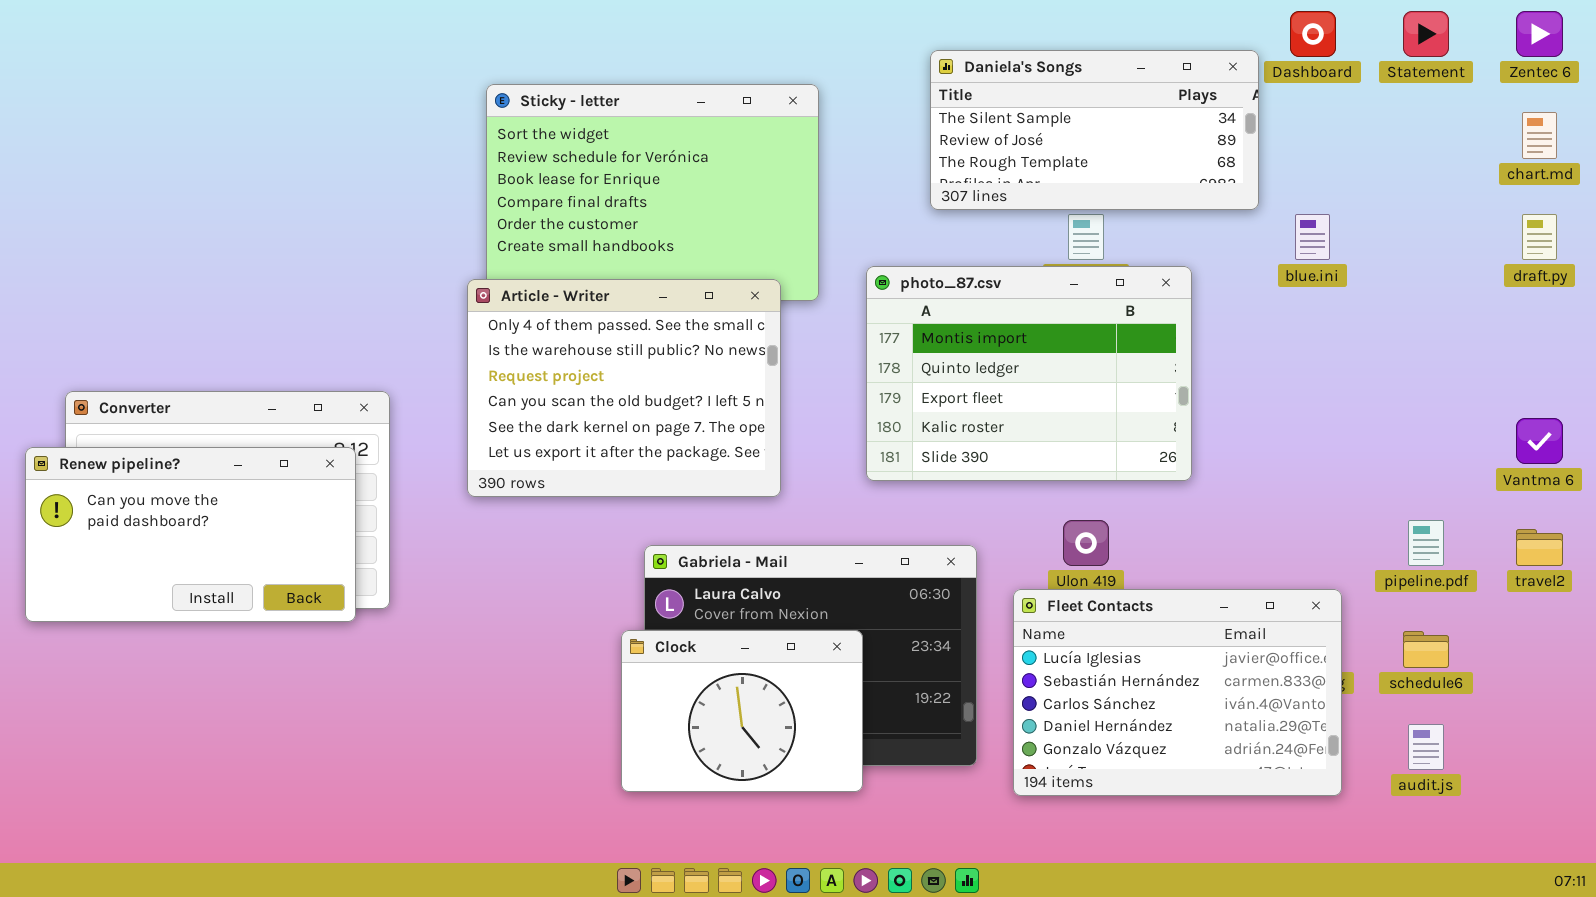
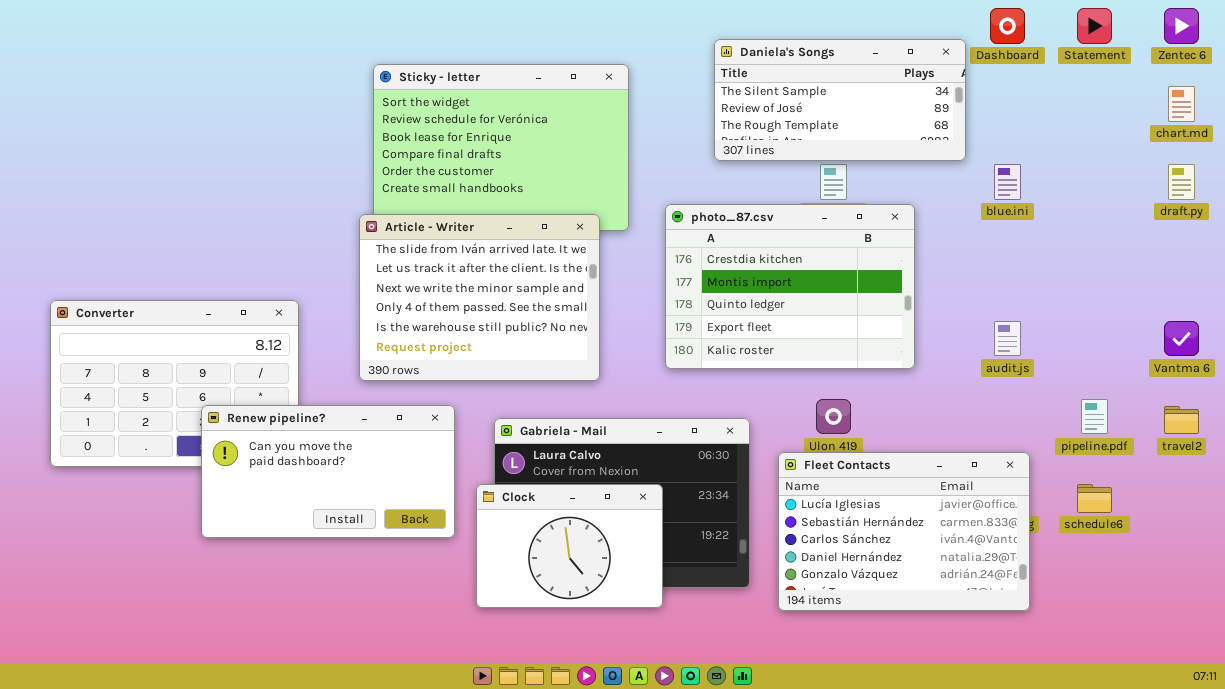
photo_87.csv: [866,266,1192,481] -> [665,204,915,369], scrolled up 1 row
Article - Writer: [467,279,781,497] -> [359,214,600,381], scrolled up 3 rows
Renew pipeline?: [25,447,356,622] -> [201,405,455,538], moved
audit.js: [1408,724,1444,770] -> [994,321,1021,356], moved

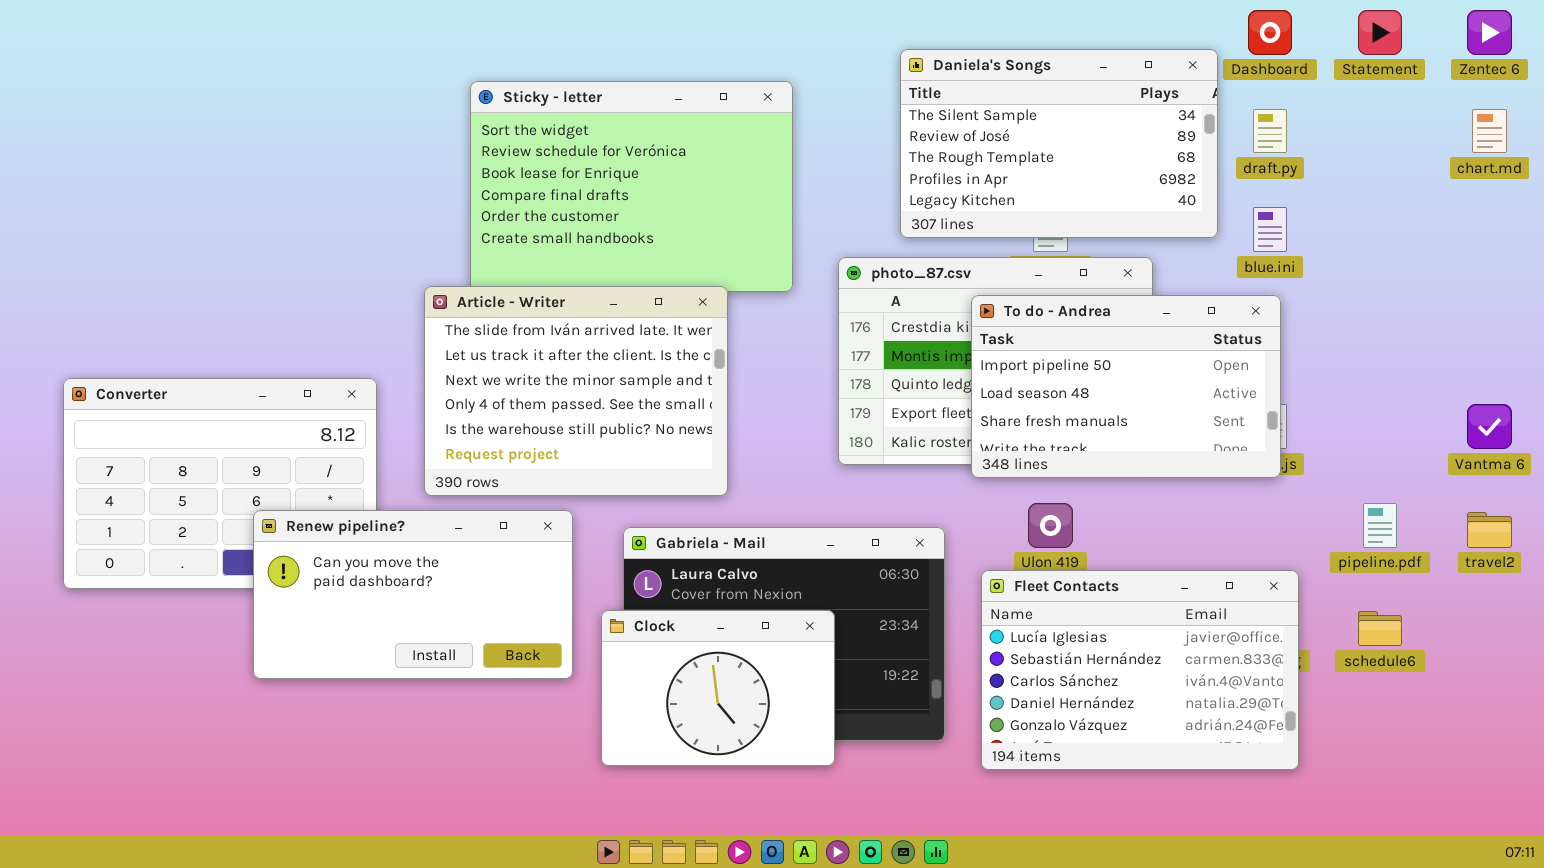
Daniela's Songs: [714,39,966,161] -> [900,49,1218,238], resized
draft.py: [1168,164,1195,200] -> [1253,109,1287,153], moved
Article - Writer: [359,214,600,381] -> [424,286,728,496], moved
To do - Andrea: none -> [971,295,1281,478], opened

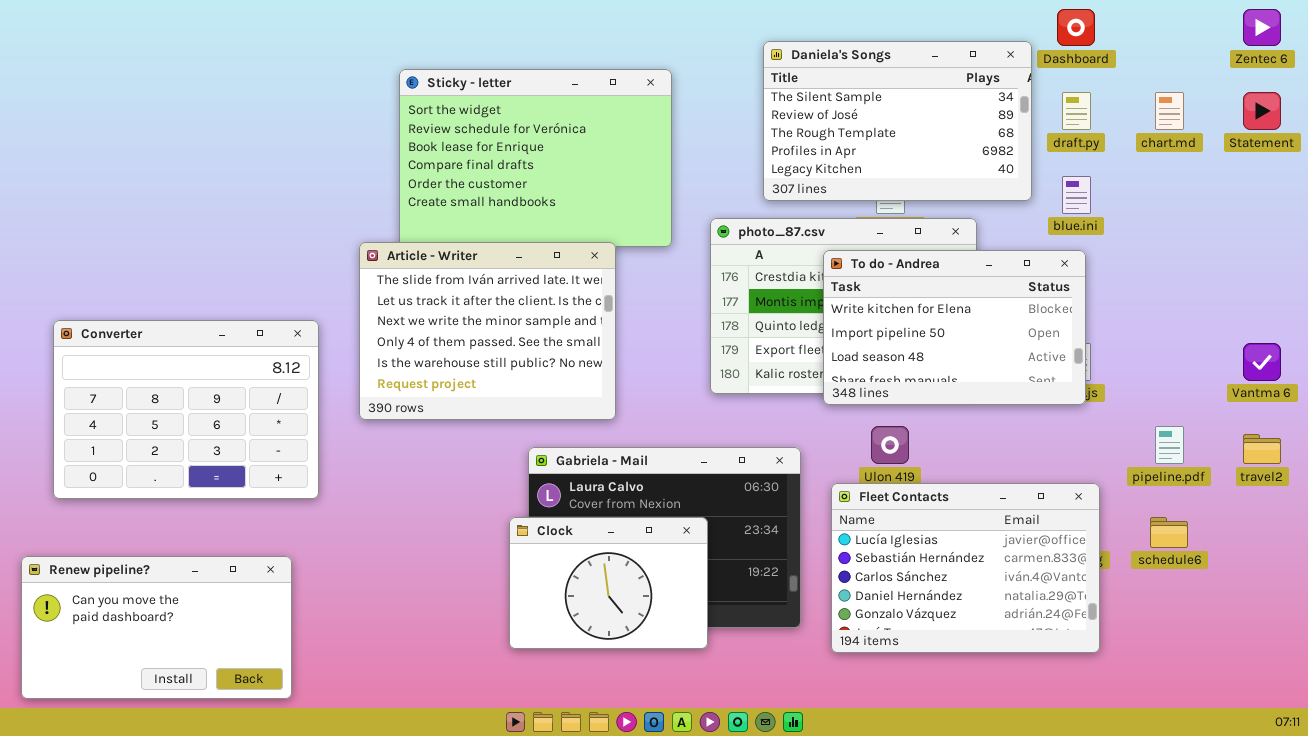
Statement: [1358,10,1402,55] -> [1243,92,1281,130], moved
chart.md: [1472,109,1507,153] -> [1155,92,1184,130], moved
To do - Andrea: [971,295,1281,478] -> [823,250,1086,405], scrolled up 1 row
Renew pipeline?: [253,510,573,679] -> [21,556,292,699], moved

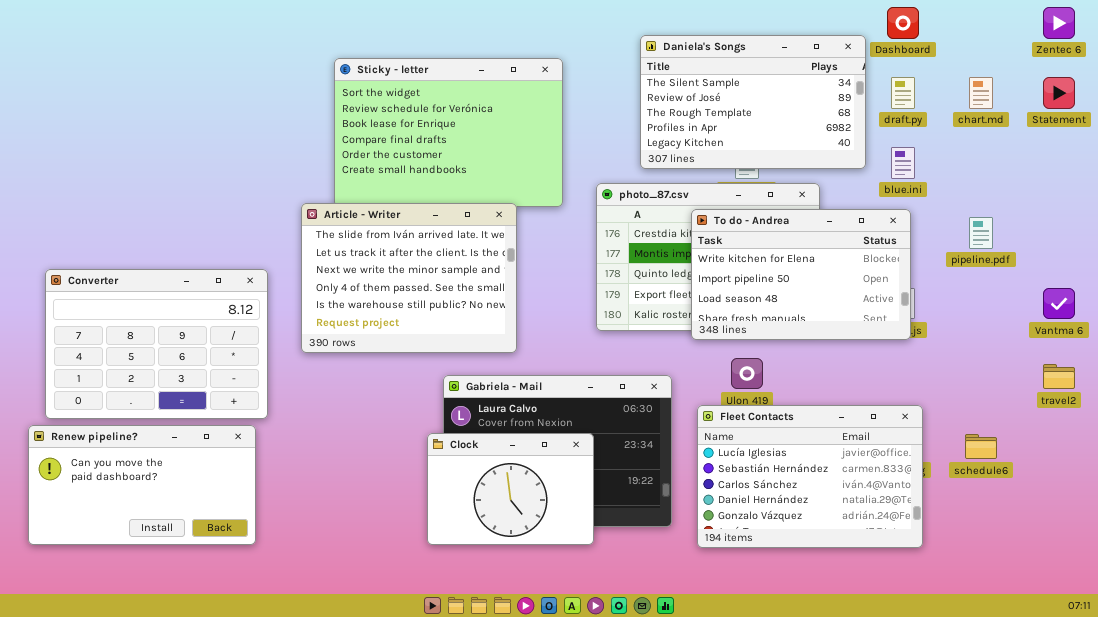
pipeline.pdf: [1155,426,1184,464] -> [969,217,993,249], moved
Renew pipeline?: [21,556,292,699] -> [28,425,256,545], moved

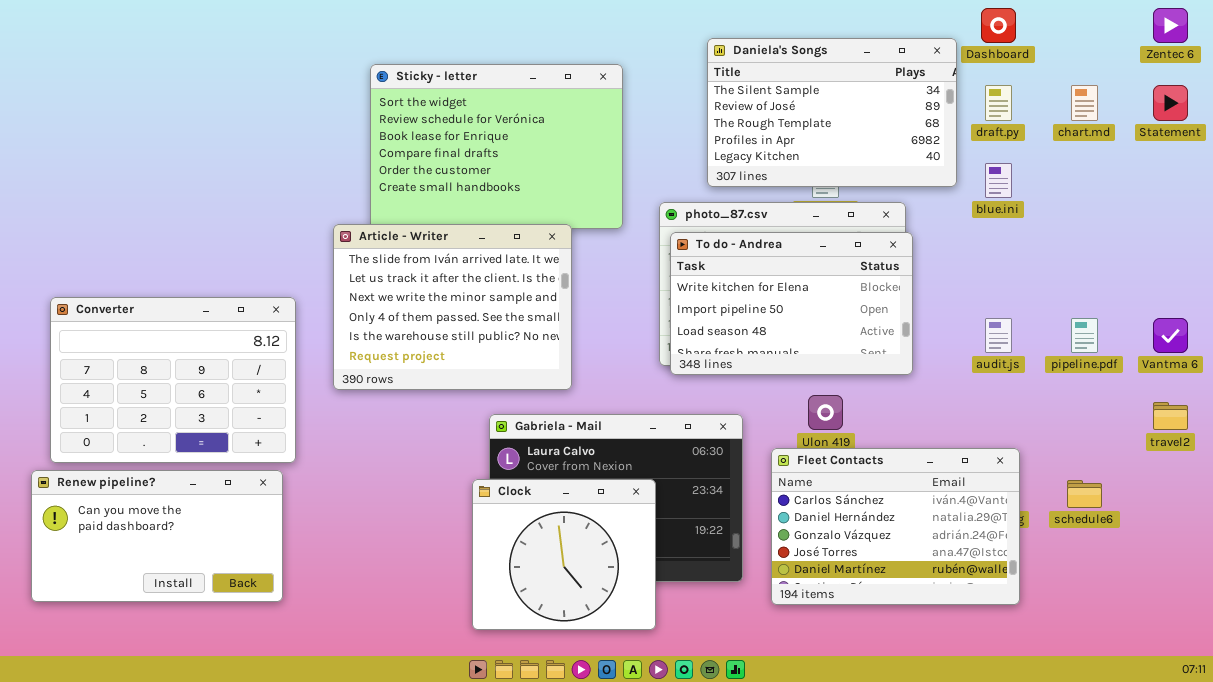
To do - Andrea: [691,209,911,340] -> [670,232,913,375], moved
pipeline.pdf: [969,217,993,249] -> [1071,318,1098,353], moved
Fleet Contacts: [697,405,923,548] -> [771,448,1020,605], scrolled down 2 rows
Clock: [427,433,594,545] -> [472,479,656,630], resized

